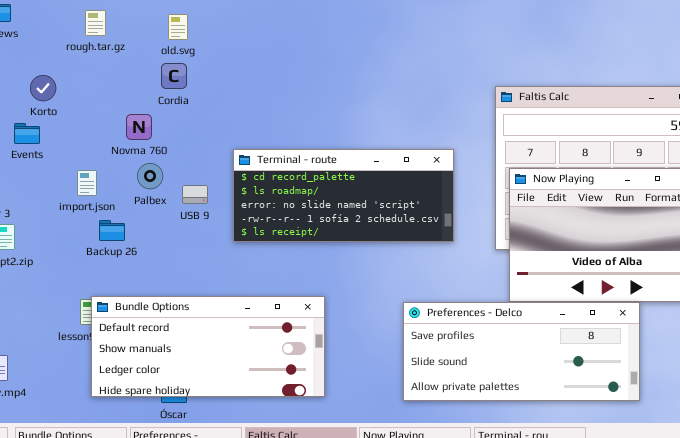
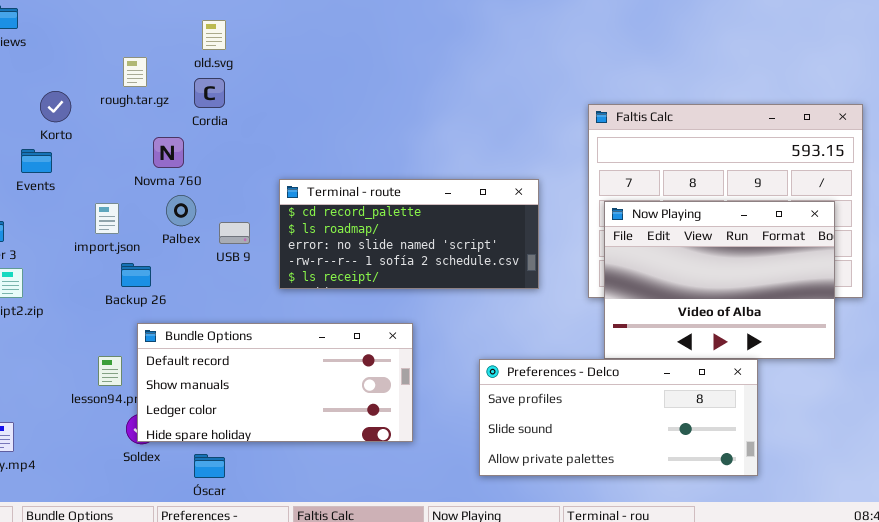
rough.tar.gz: [85,10,106,36] -> [123,57,147,87], moved
Bundle Options: [91,296,325,397] -> [137,323,413,442], moved

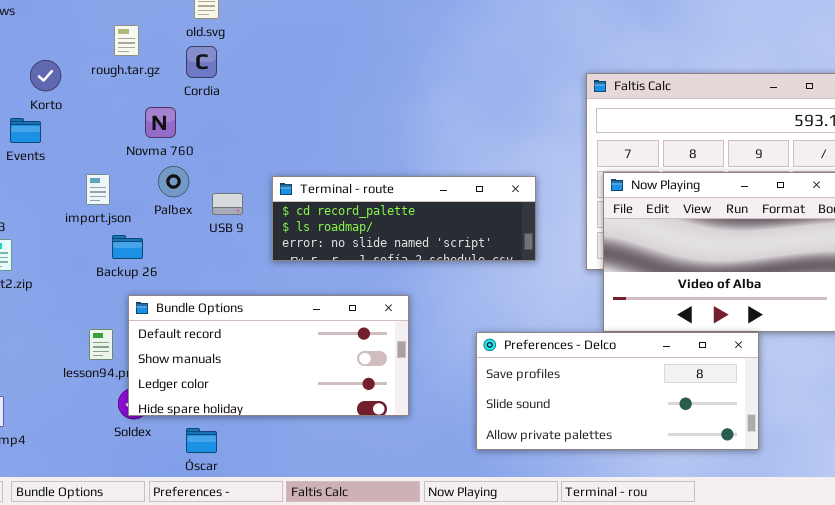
Terminal - route: [279,179,539,289] -> [272,176,536,261], resized

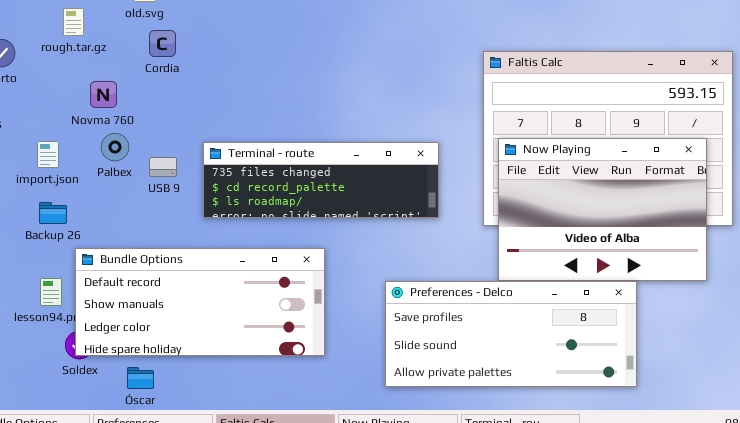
Cordia: [186,46,217,78] -> [149,30,176,57], moved
Terminal - route: [272,176,536,261] -> [203,142,439,218], scrolled up 1 row
Backup 26: [112,235,143,259] -> [39,202,67,224], moved

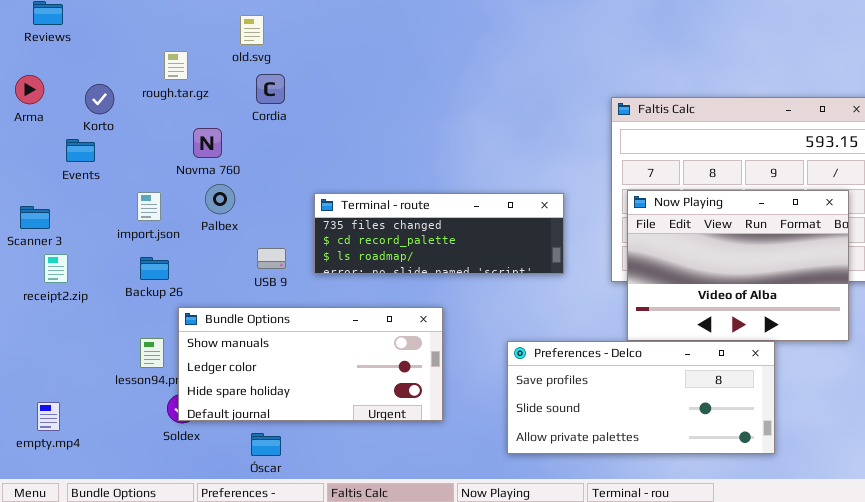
USB 9: [149,157,177,177] -> [257,248,286,269], moved
Bundle Options: [75,248,325,356] -> [178,307,443,421], scrolled down 1 row
Óscar: [127,367,154,389] -> [251,433,281,456], moved

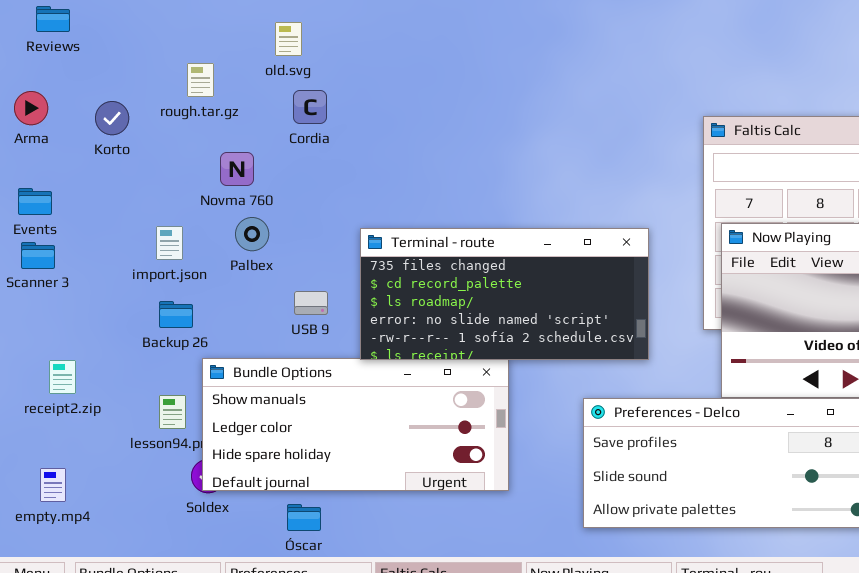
Events: [66,139,95,162] -> [18,188,52,215], moved
Terminal - route: [314,193,564,274] -> [360,228,649,360], resized
receipt2.zip: [44,254,68,283] -> [49,360,76,394], moved

